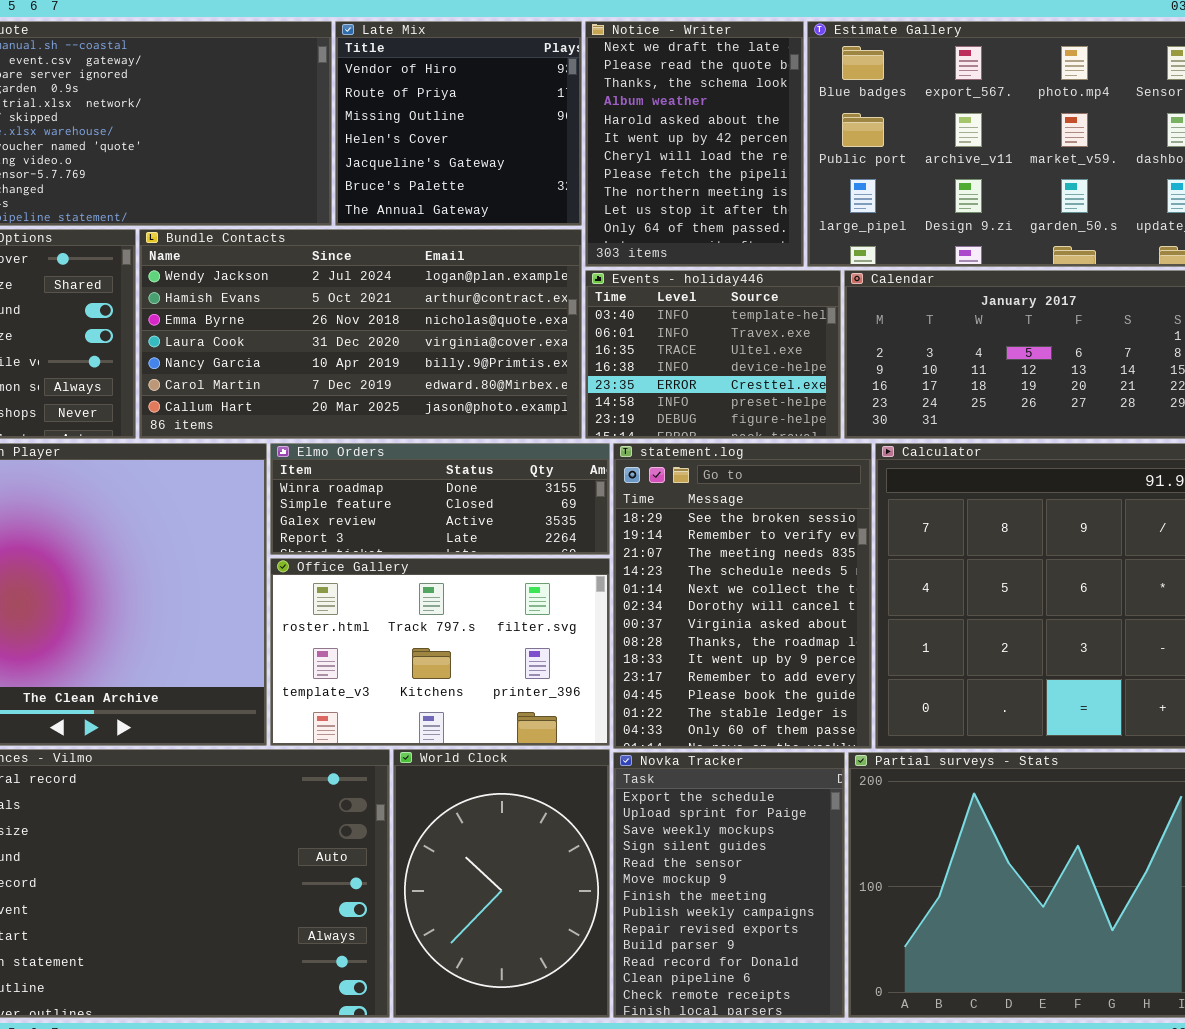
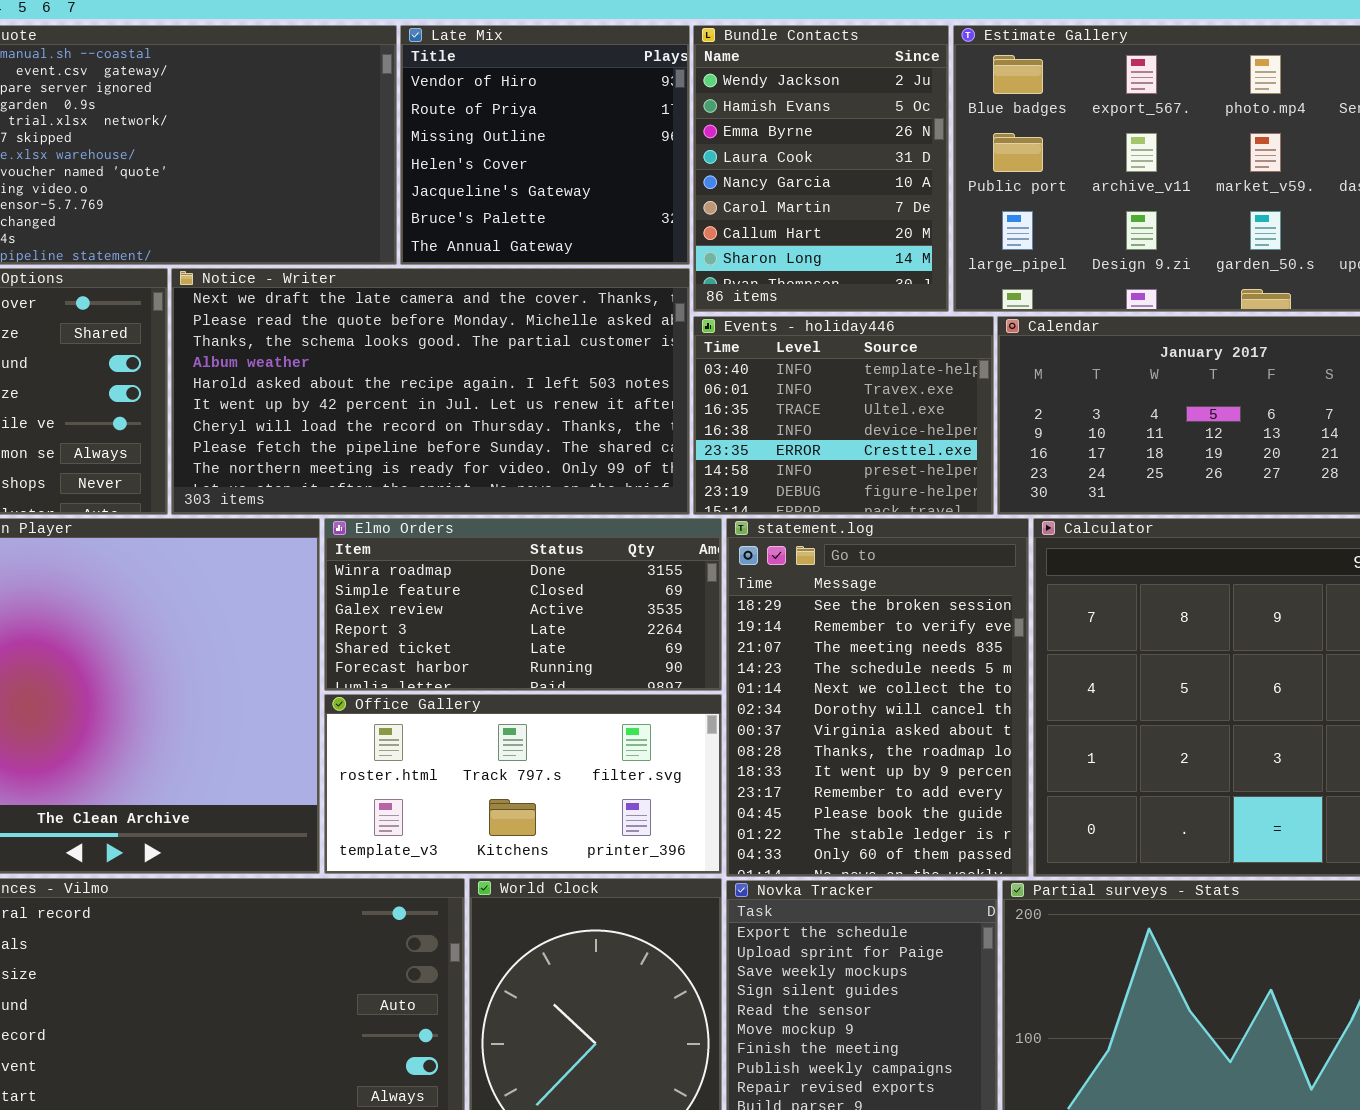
Notice - Writer: [585,21,804,267] -> [171,268,690,515], moved, resized
Bundle Contacts: [139,229,582,439] -> [693,25,949,312], moved, resized
Elmo Orders: [270,443,610,555] -> [324,518,722,691], resized
Office Gallery: [270,558,610,746] -> [324,694,722,874], resized

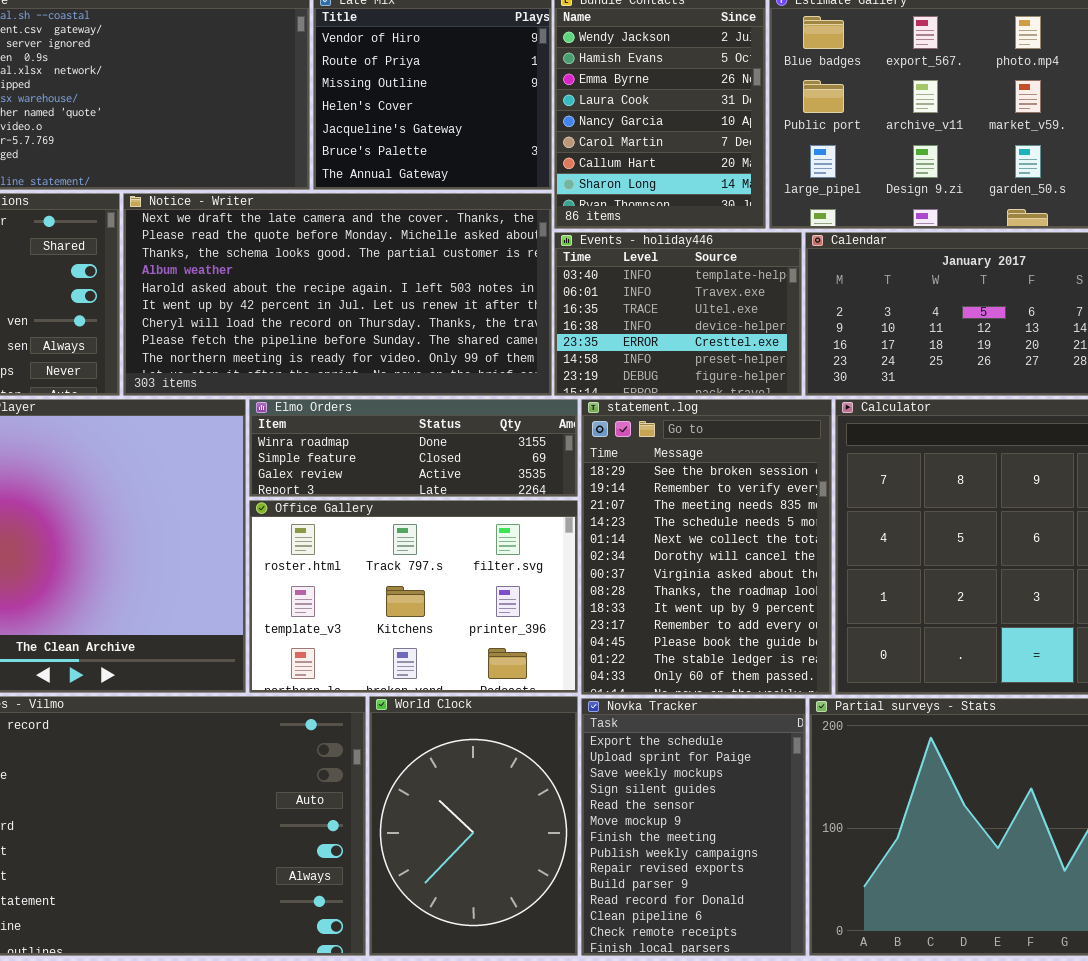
Elmo Orders: [324,518,722,691] -> [249,399,578,497], resized
Office Gallery: [324,694,722,874] -> [249,500,578,693], resized

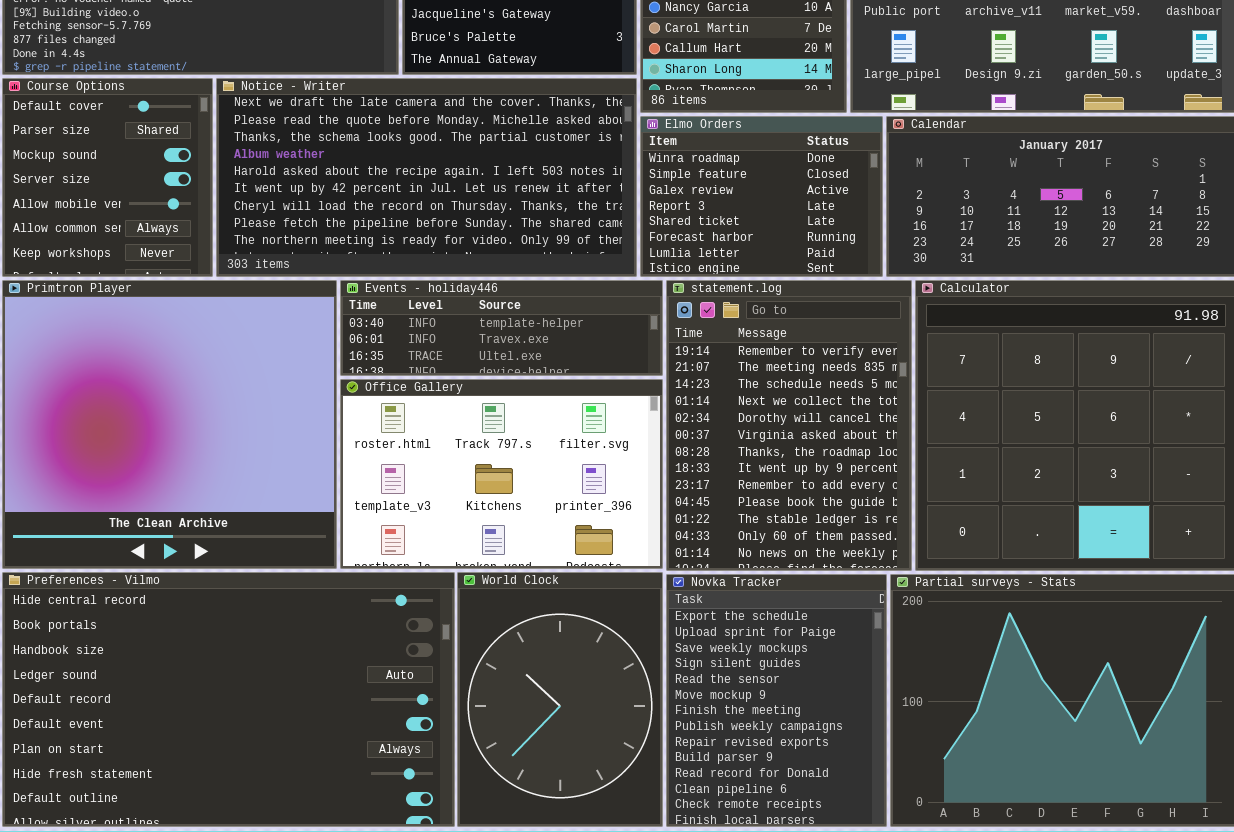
Events - holiday446: [554,232,802,396] -> [340,280,663,376], moved, resized
Elmo Orders: [249,399,578,497] -> [640,116,883,277], moved, resized
statement.log: [581,399,832,695] -> [666,280,912,571], scrolled down 1 row

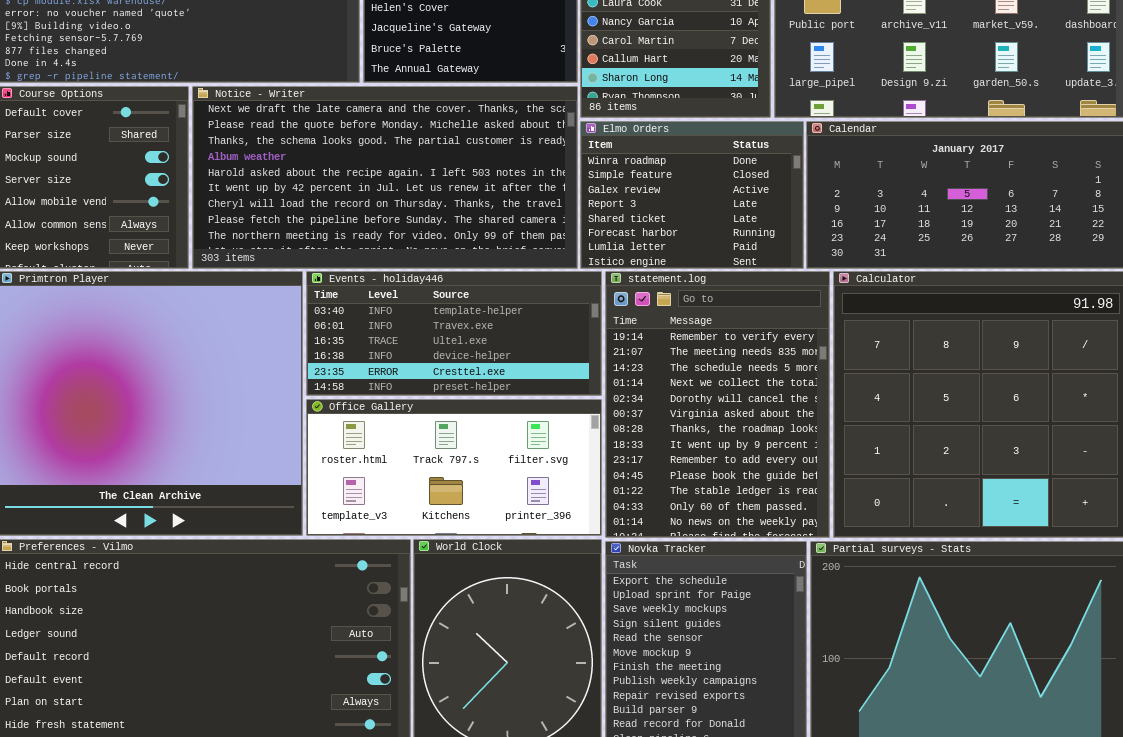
Events - holiday446: [340,280,663,376] -> [306,271,602,396], resized
Office Gallery: [340,379,663,569] -> [306,399,602,536], resized

